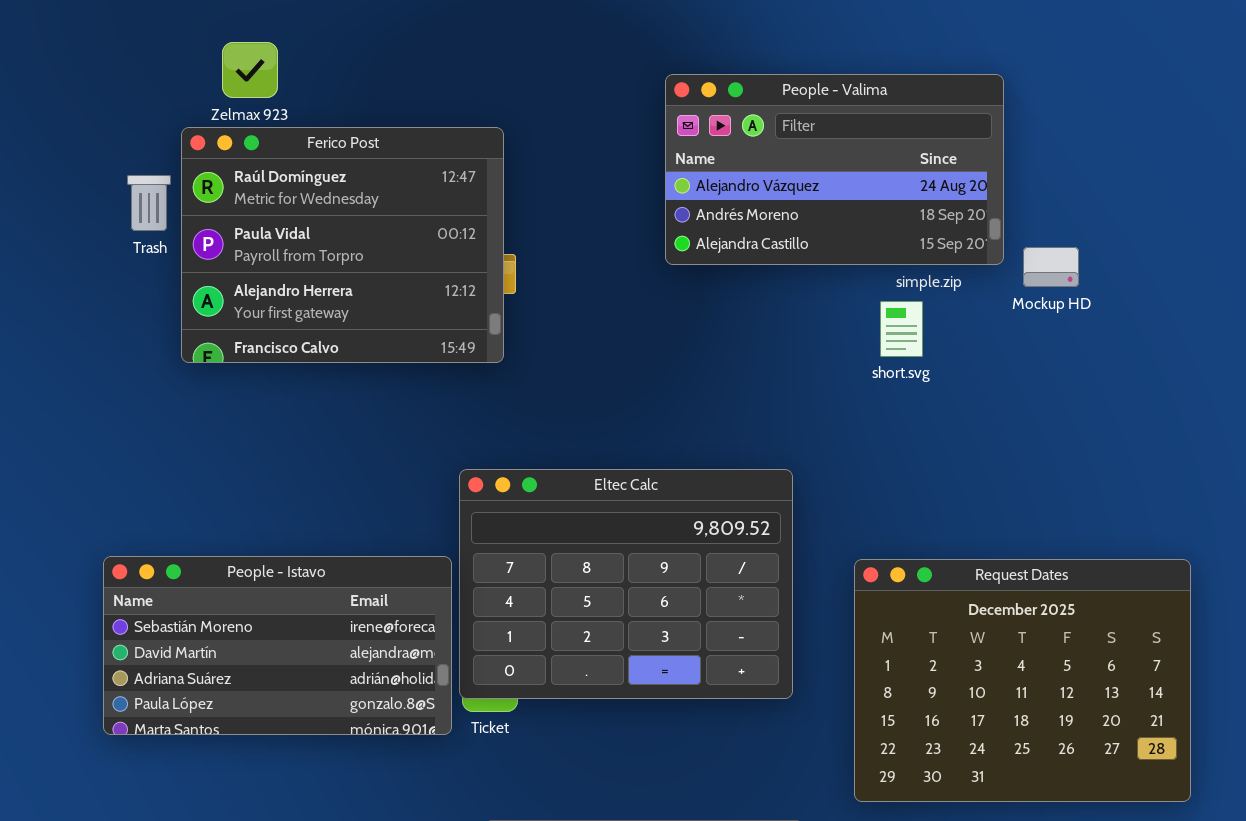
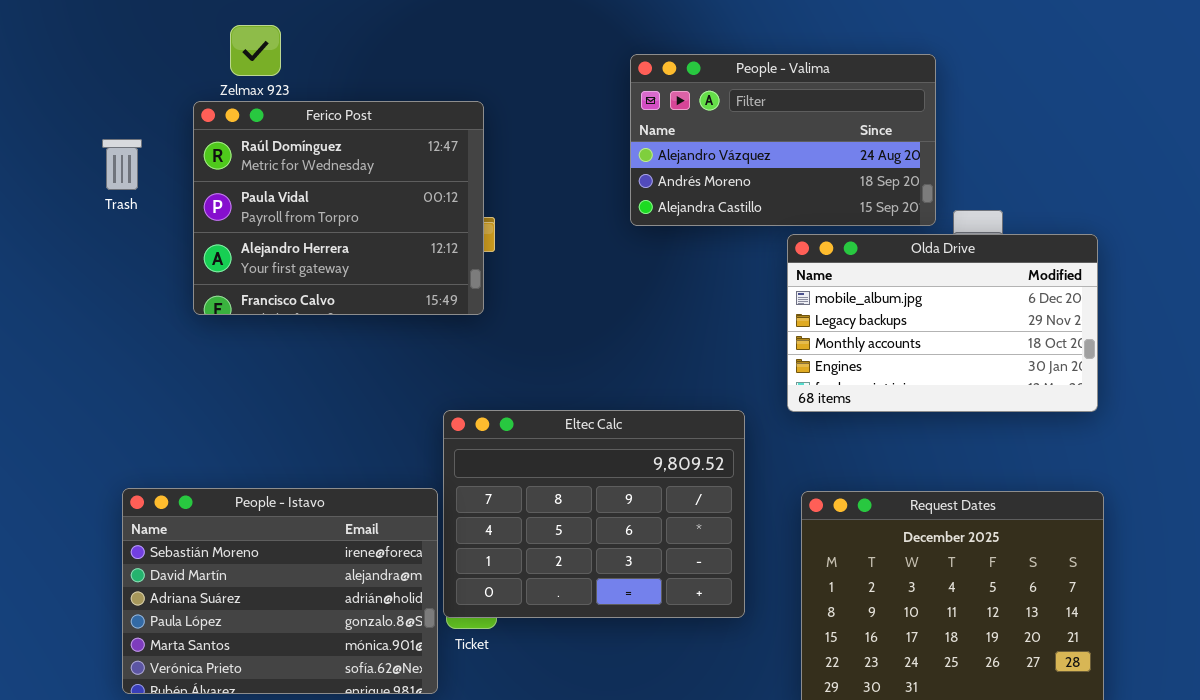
Trash: [127,175,171,231] -> [102,139,142,190], moved
Olda Drive: none -> [787,234,1098,412], opened
People - Istavo: [103,556,452,735] -> [122,488,438,694], resized

